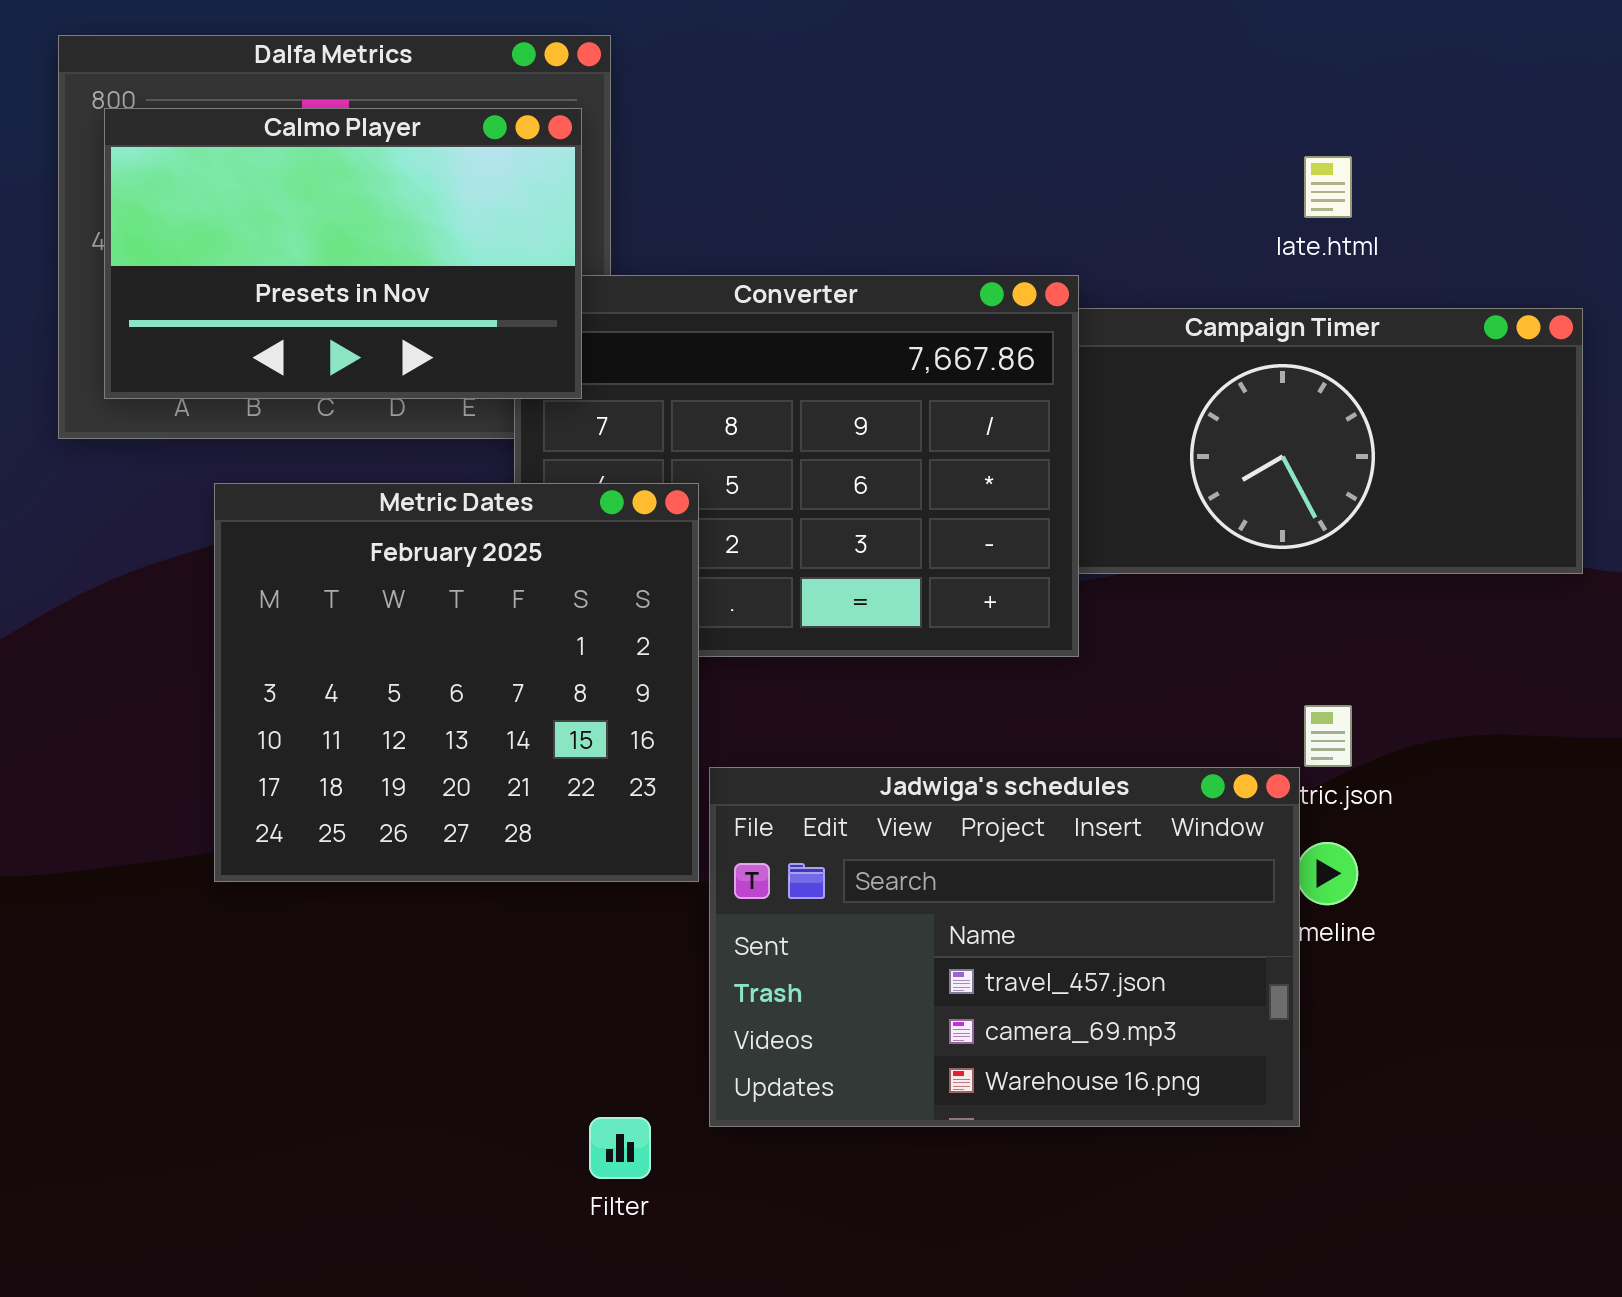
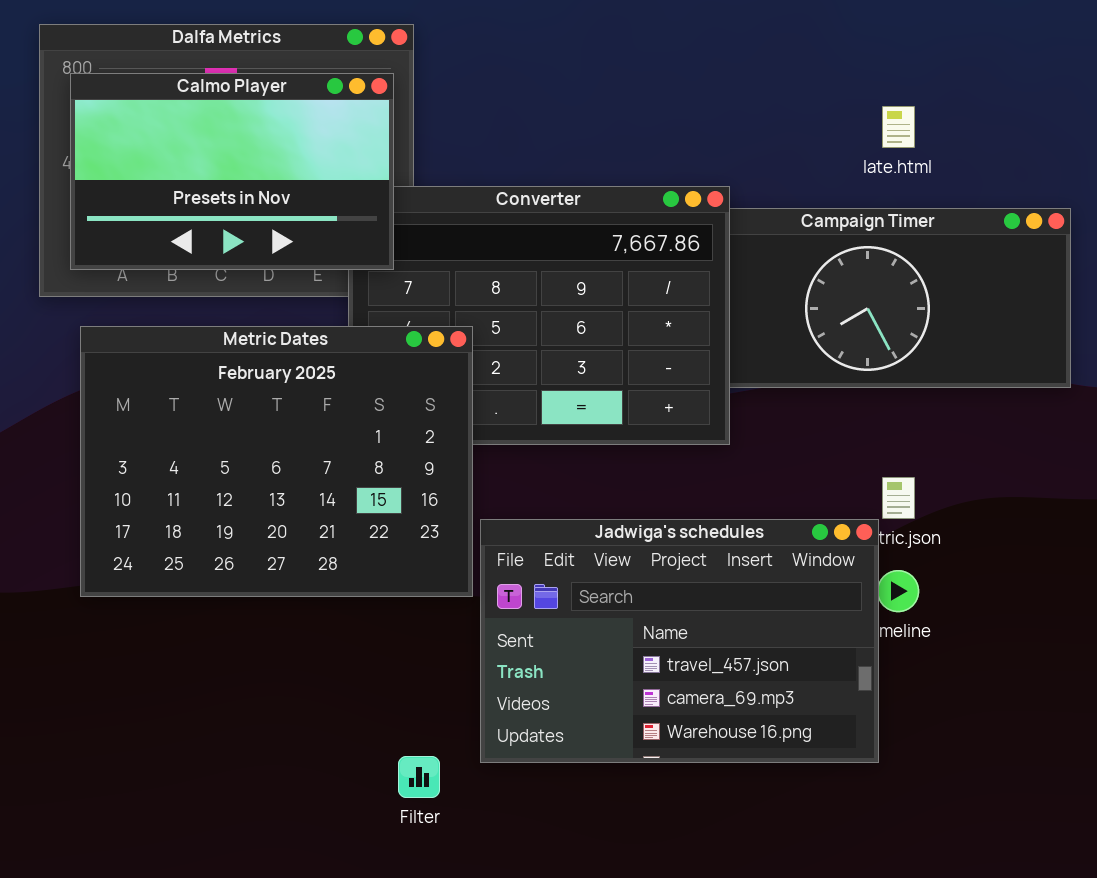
Metric Dates: [214,483,699,882] -> [80,326,473,597], resized

